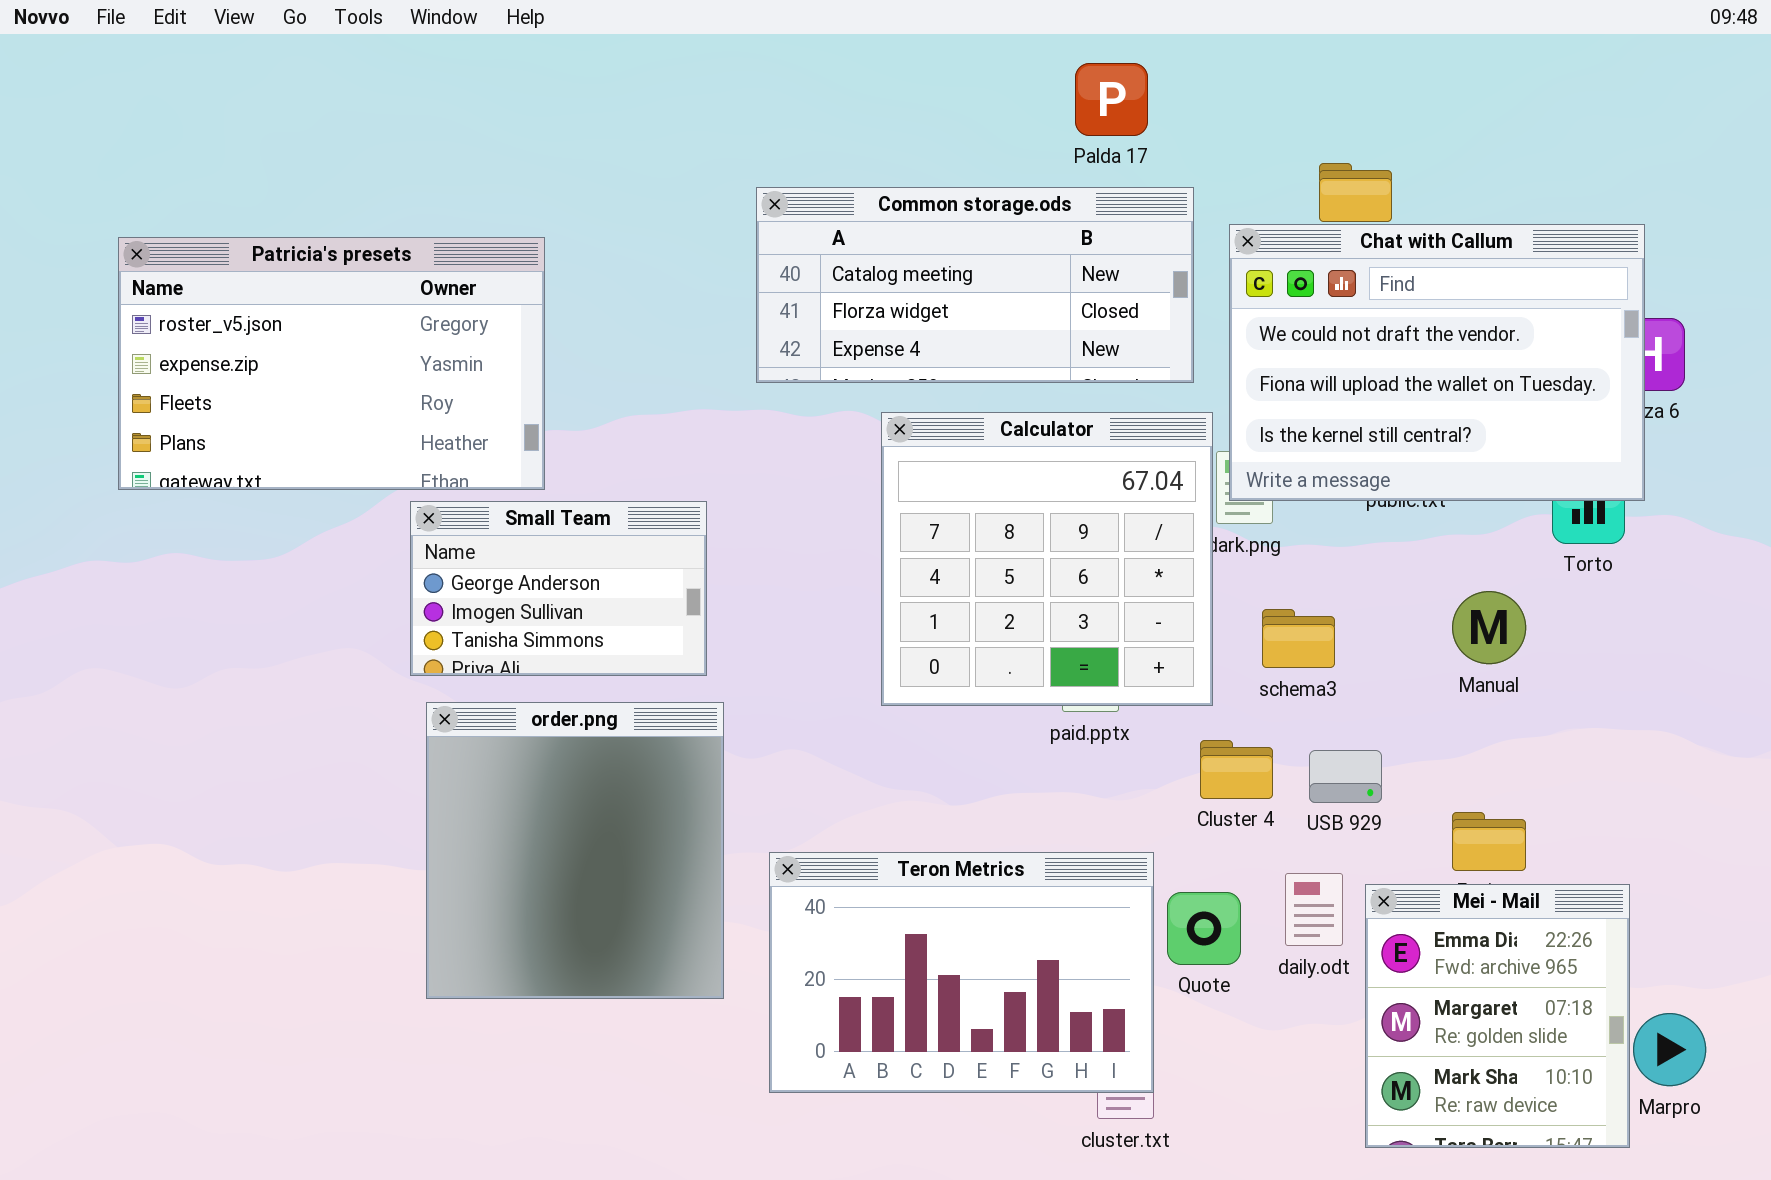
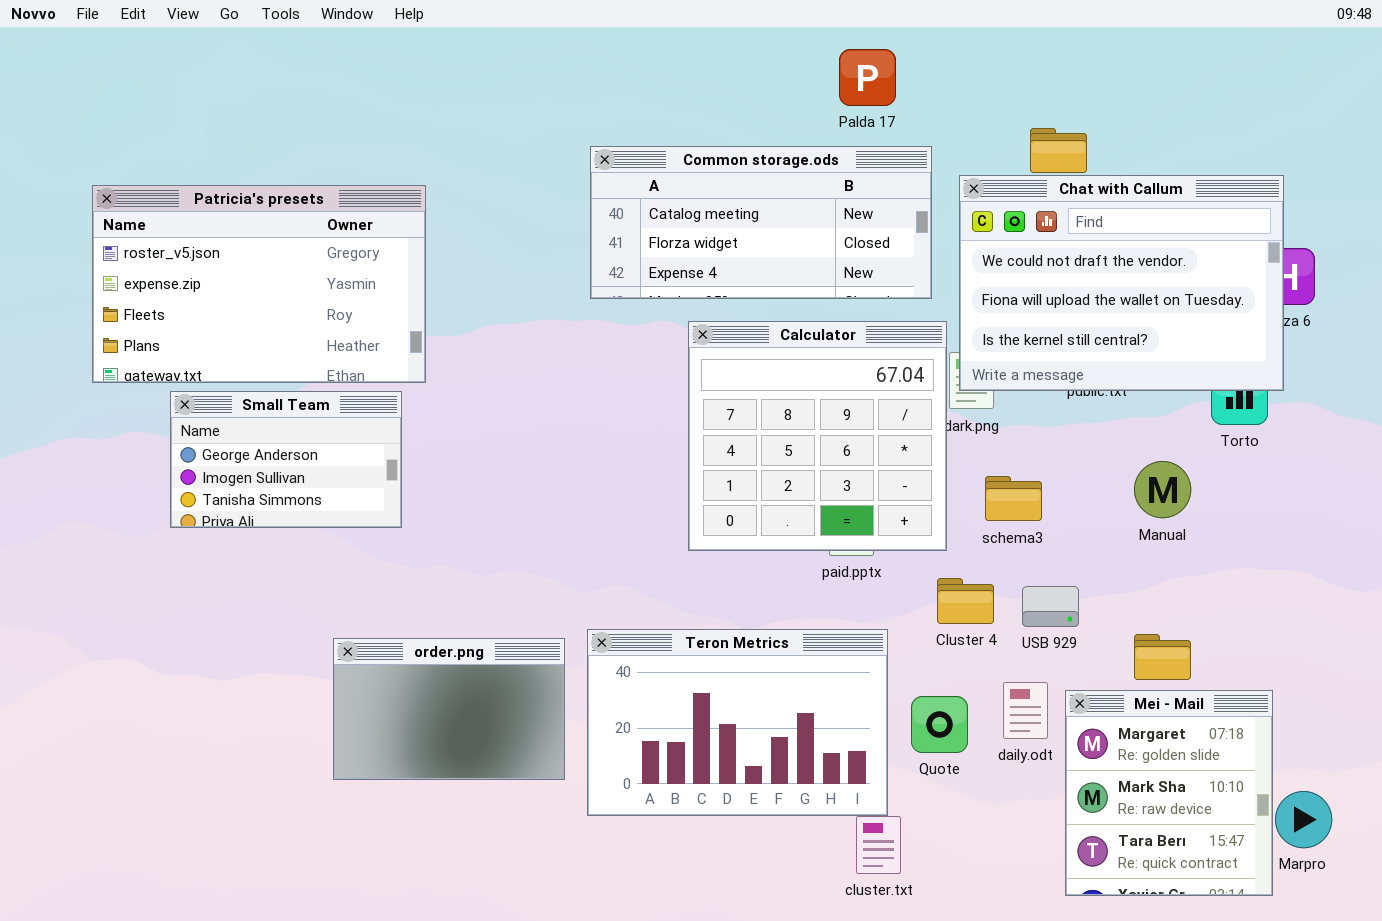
Small Team: [410,501,707,676] -> [170,391,402,528], moved
order.png: [426,702,724,999] -> [333,638,565,780], resized
Teron Metrics: [769,852,1154,1093] -> [587,629,888,816], moved
Mei - Mail: [1365,884,1630,1148] -> [1065,690,1273,896], scrolled down 1 row

